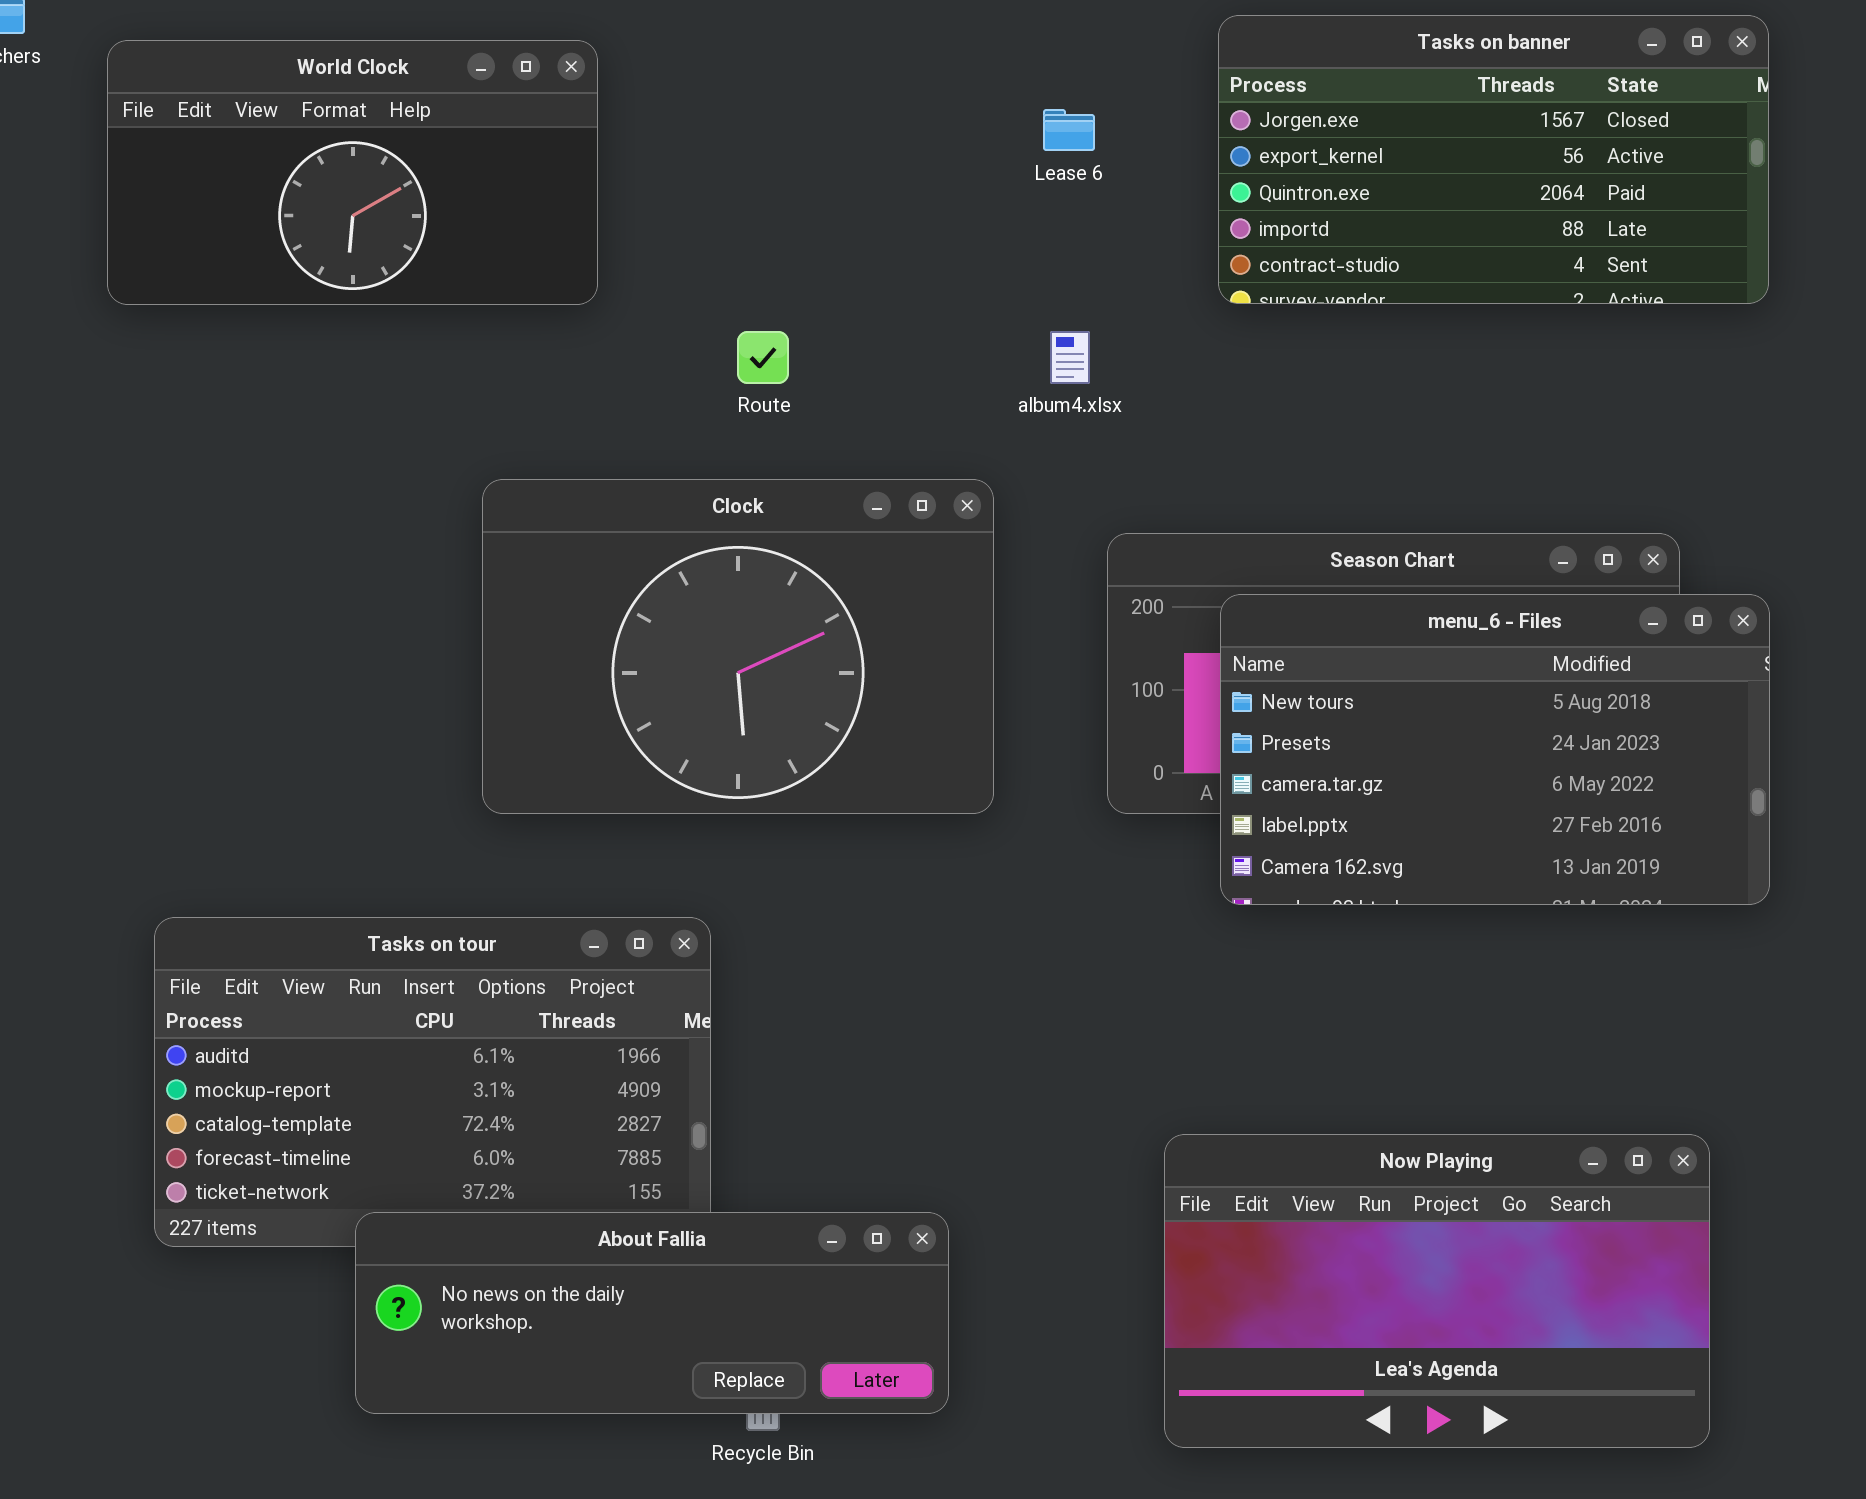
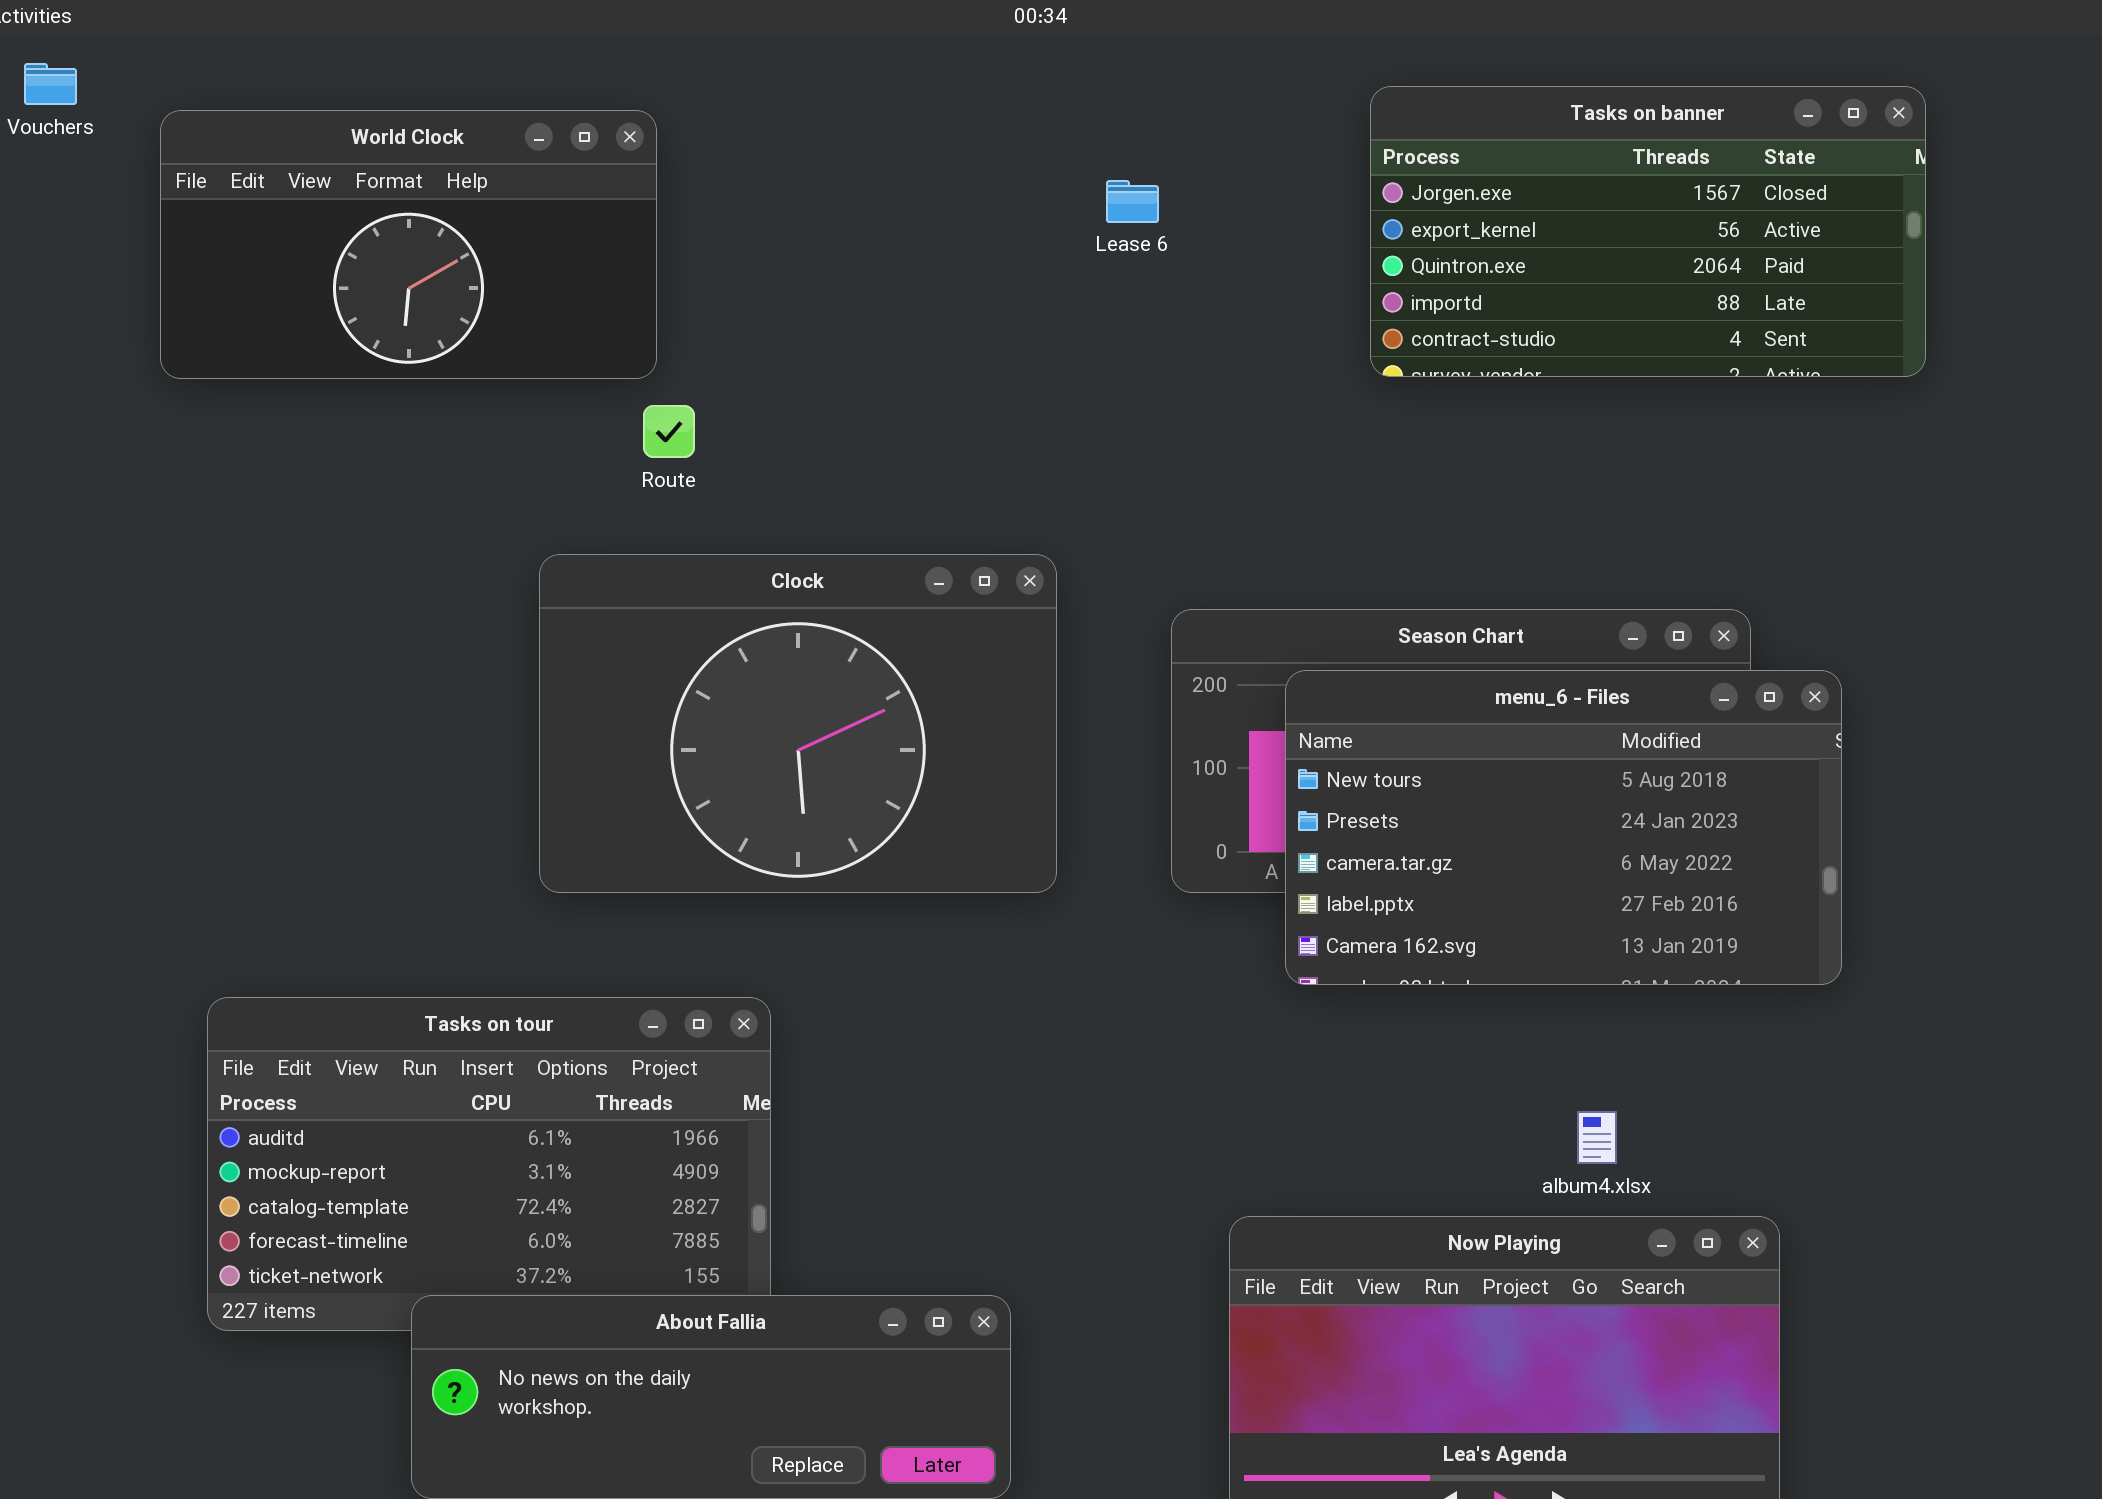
Tasks on banner: [1218,15,1769,304] -> [1370,86,1926,377], moved
Route: [737,331,789,384] -> [643,405,695,458], moved
album4.xlsx: [1050,331,1090,384] -> [1577,1111,1617,1164], moved

